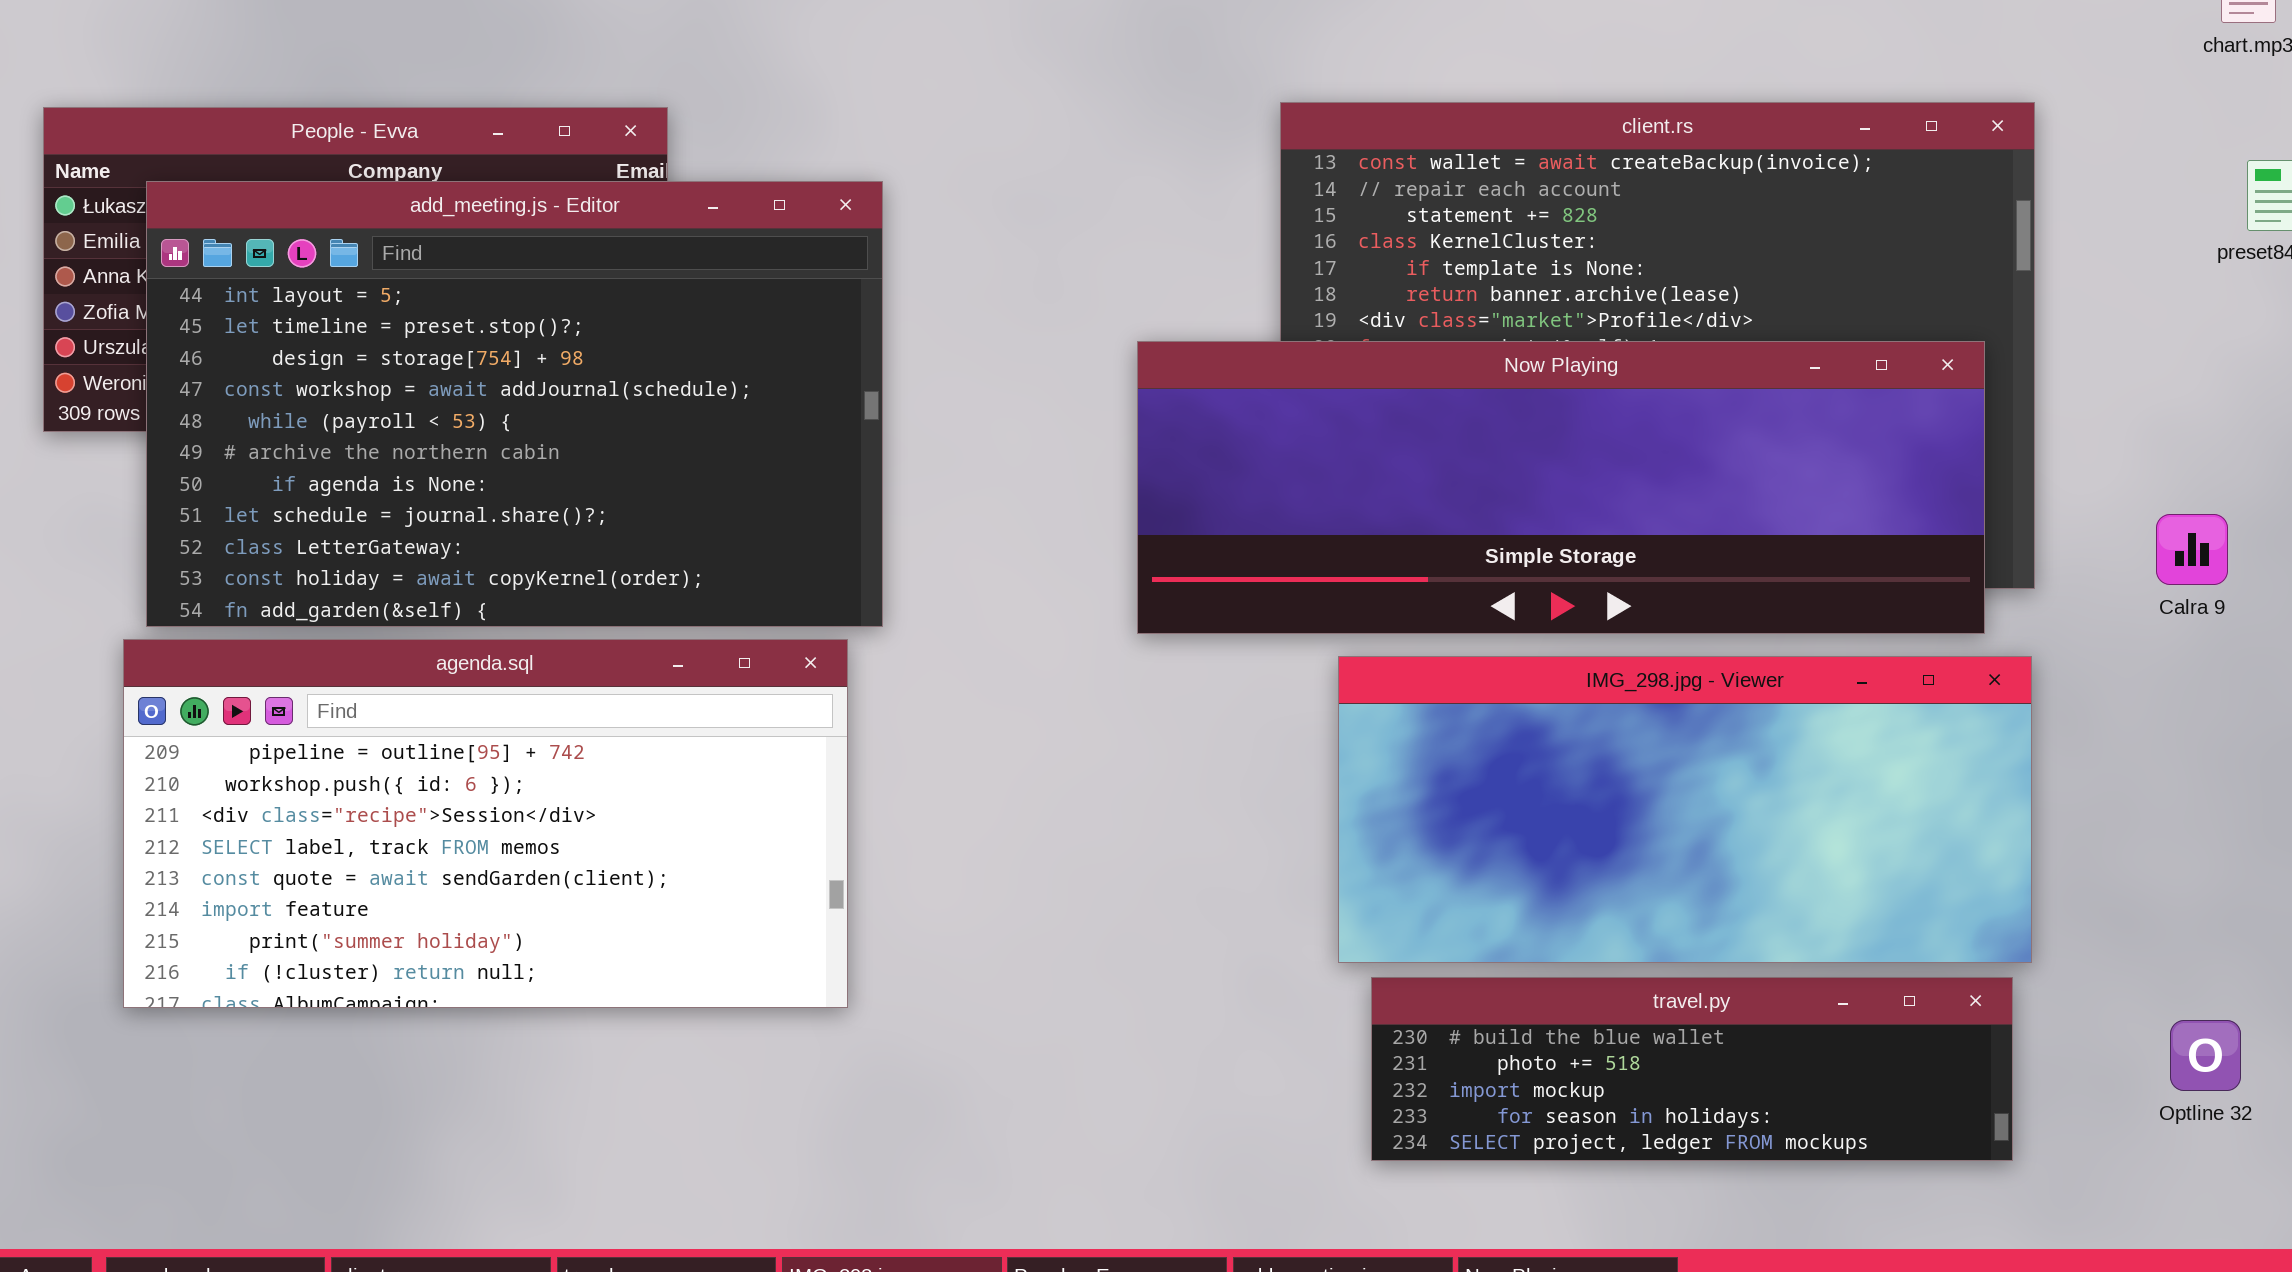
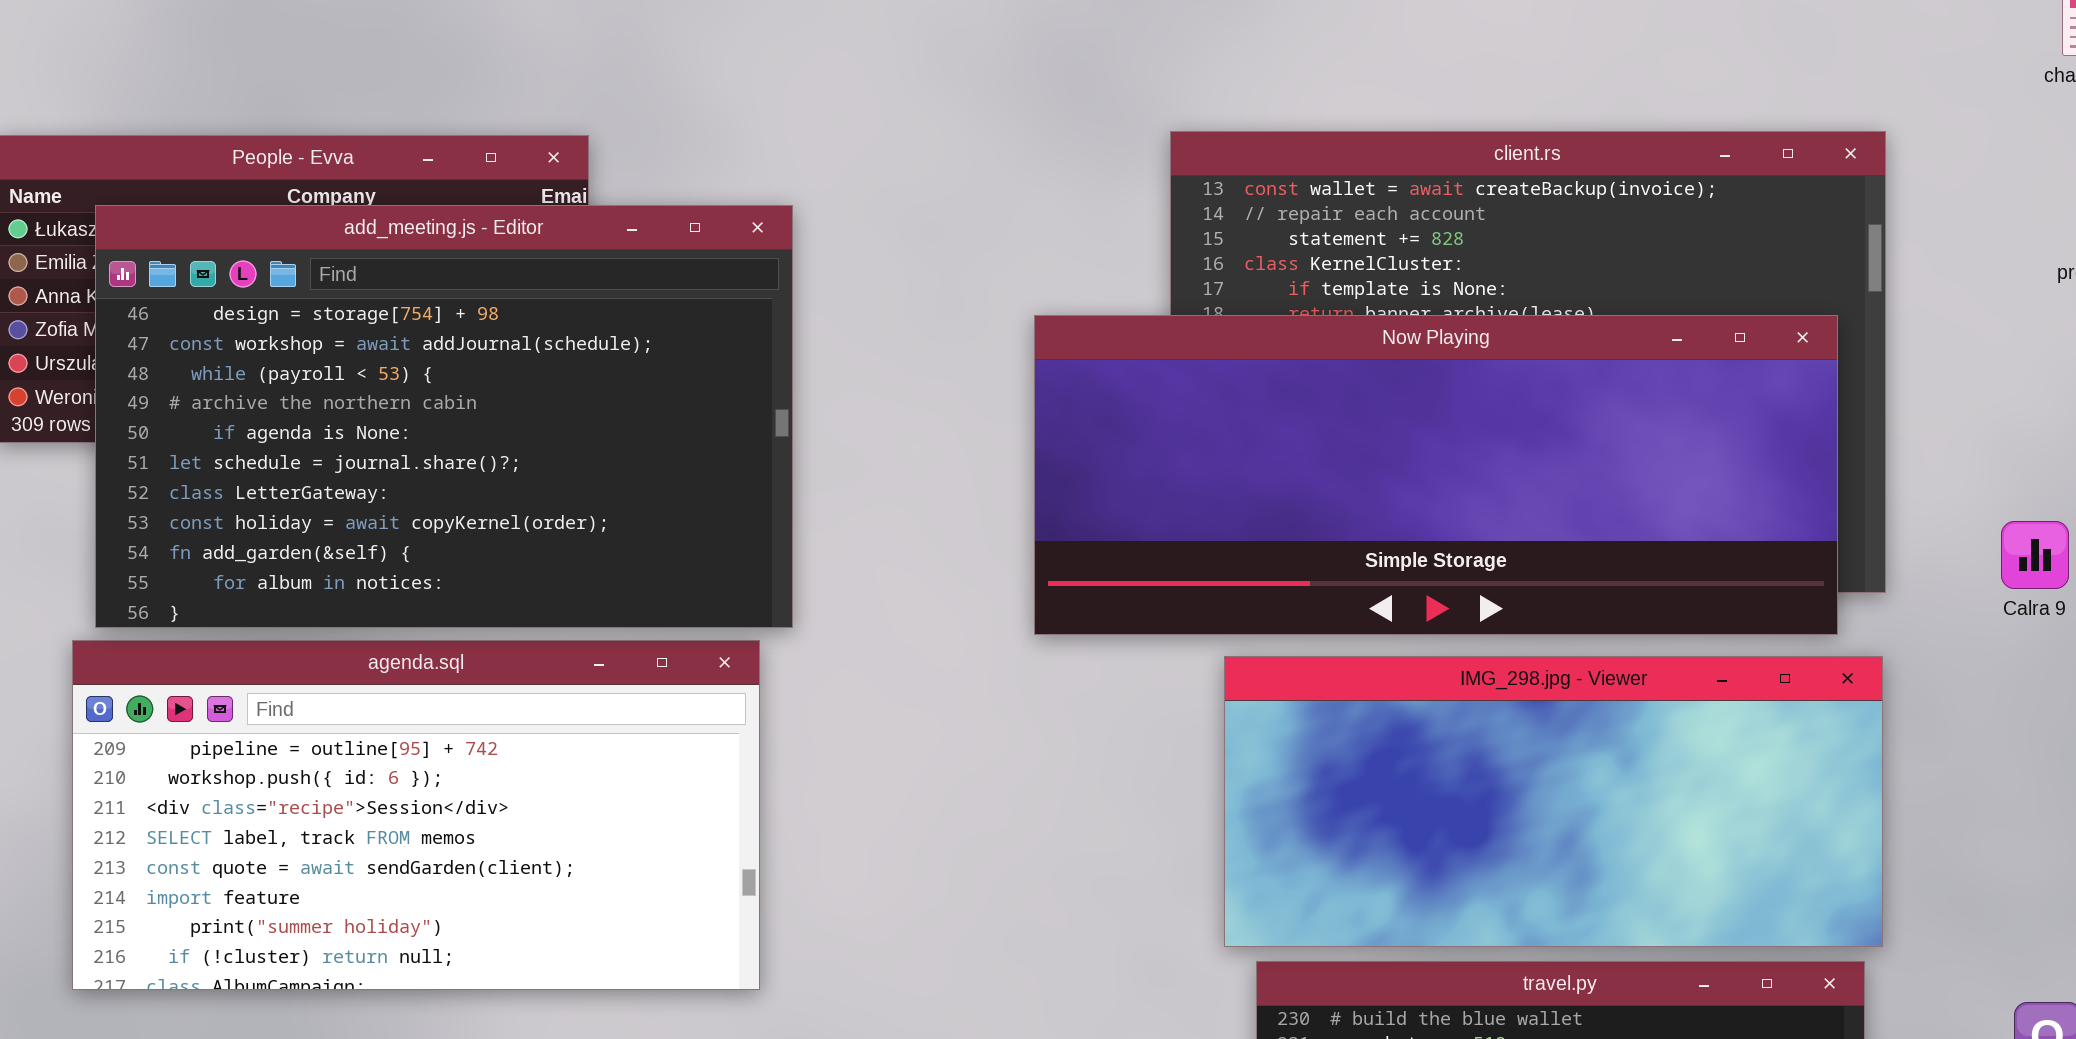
add_meeting.js - Editor: [146,181,883,627] -> [95,205,793,628], scrolled down 2 rows
Now Playing: [1137,341,1985,634] -> [1034,315,1838,635], resized

